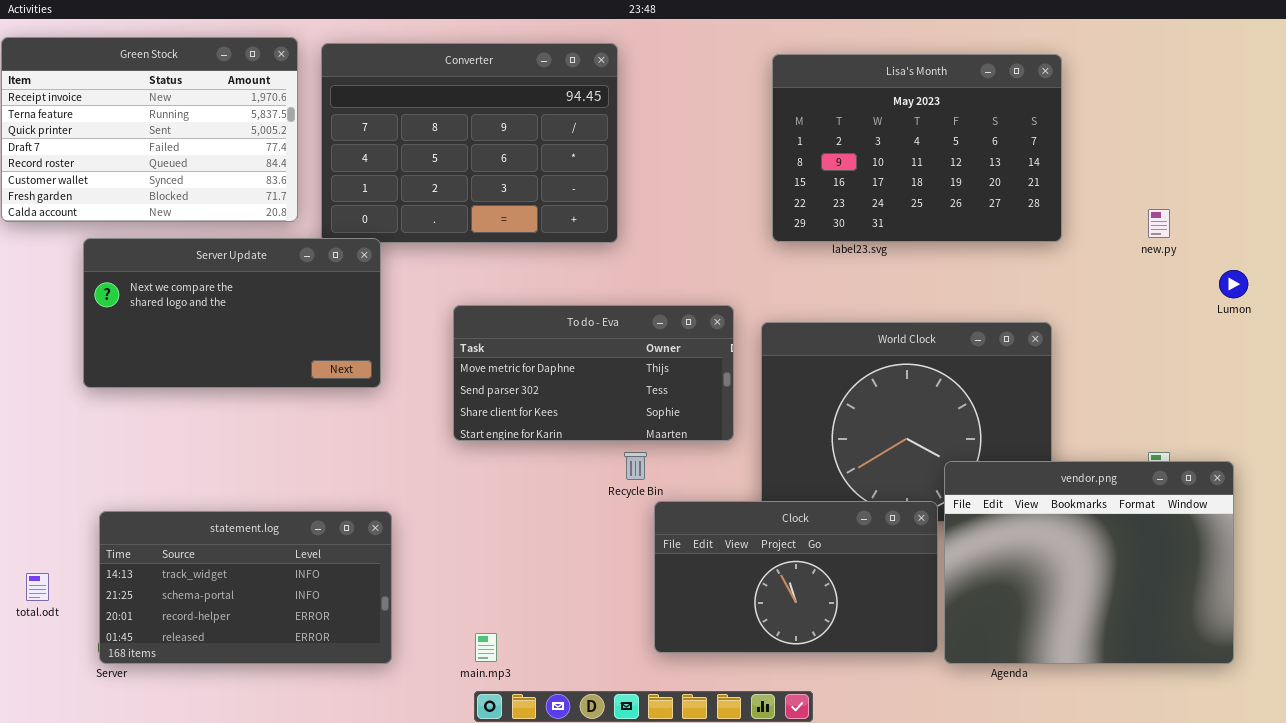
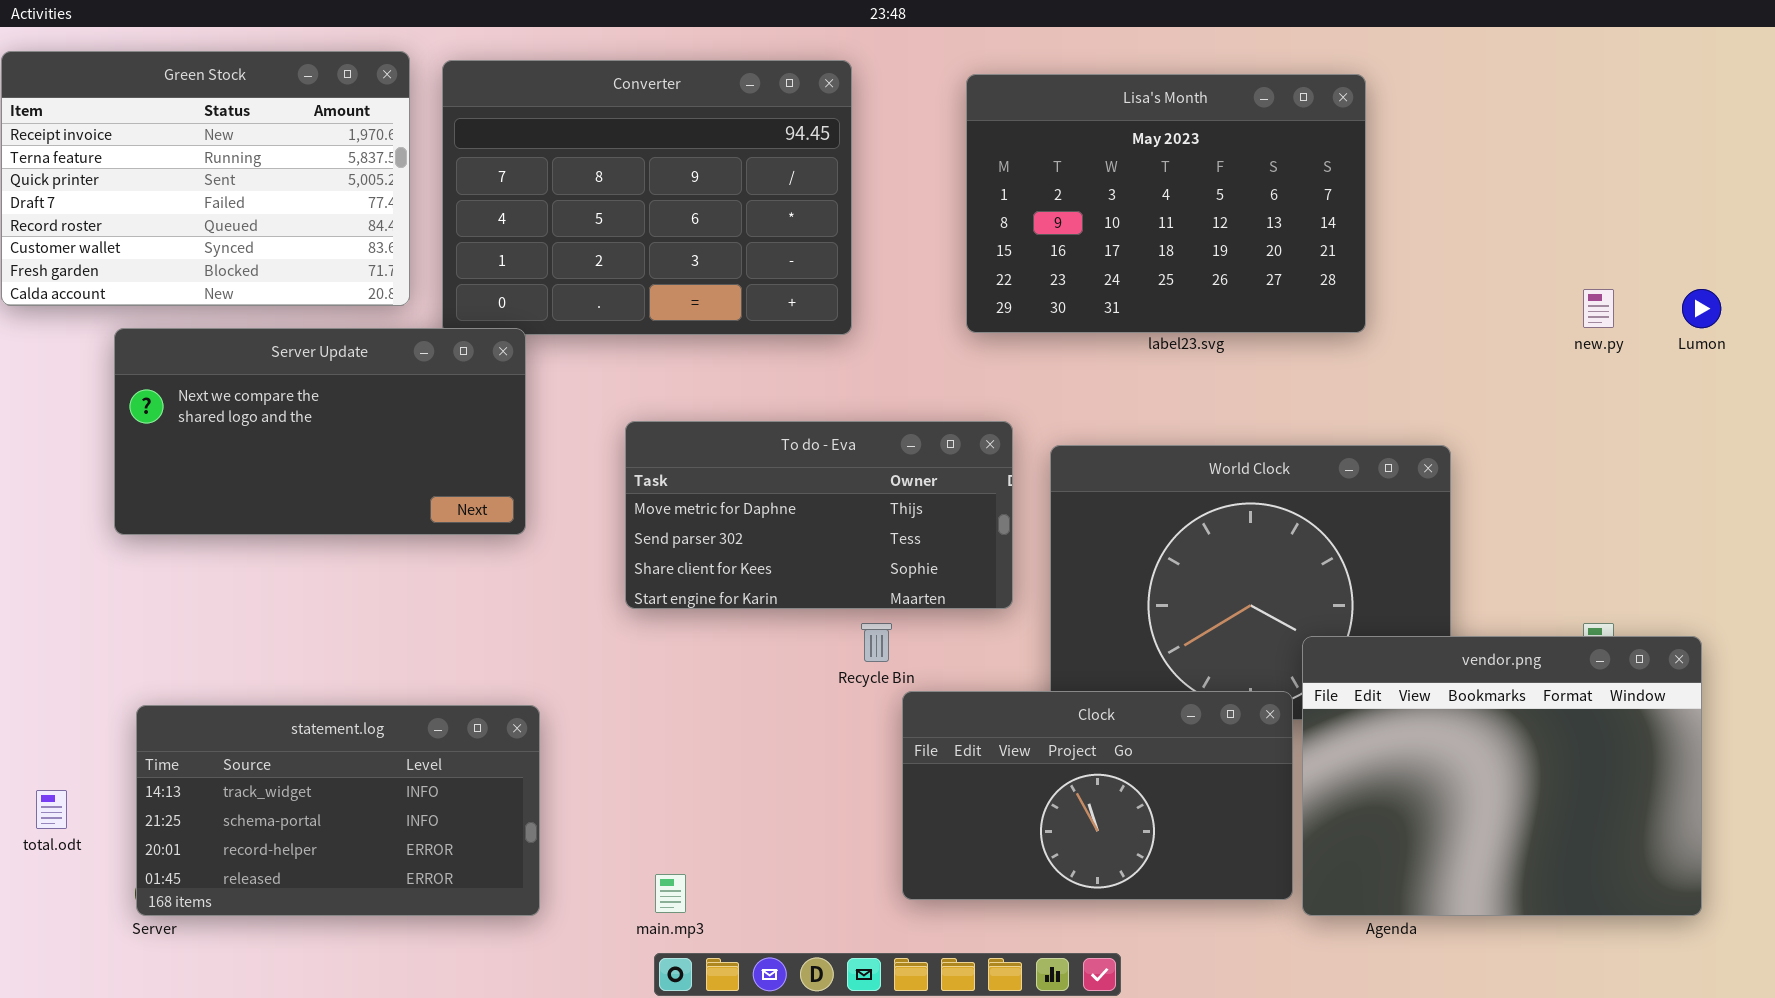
Lisa's Month: [772,54,1062,242] -> [966,74,1366,333], moved
Lumon: [1219,270,1248,298] -> [1682,289,1721,328], moved

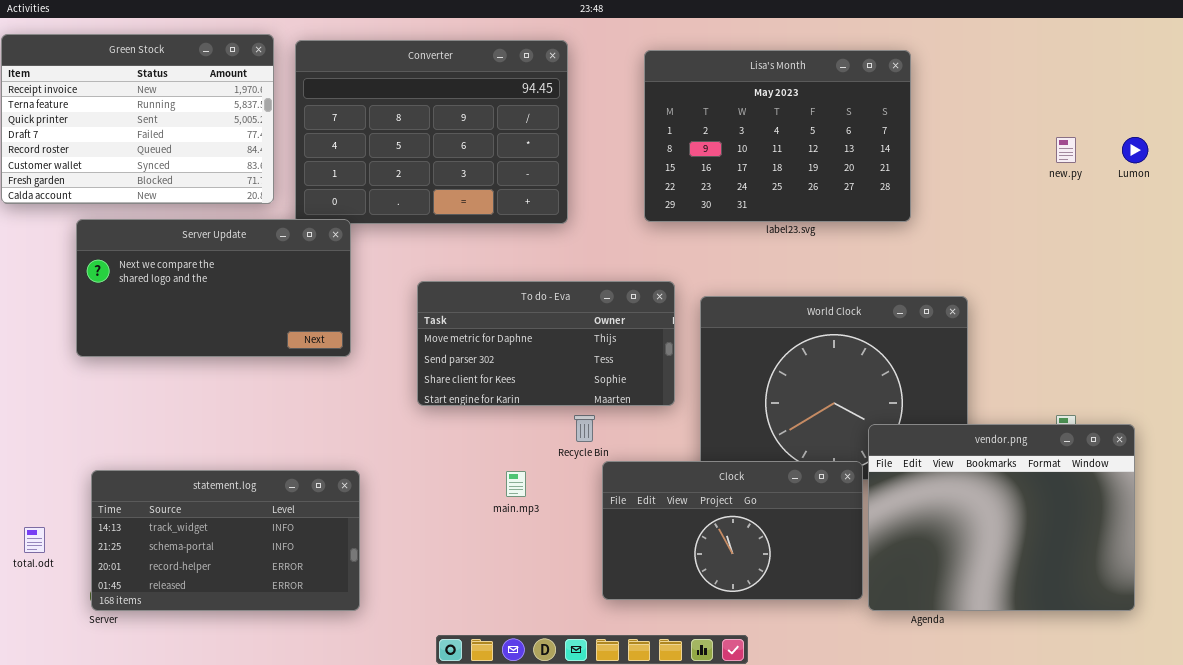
new.py: [1583,289,1614,328] -> [1056,137,1076,163], moved
Lumon: [1682,289,1721,328] -> [1122,137,1148,163], moved
main.mp3: [655,874,686,913] -> [506,471,526,497], moved

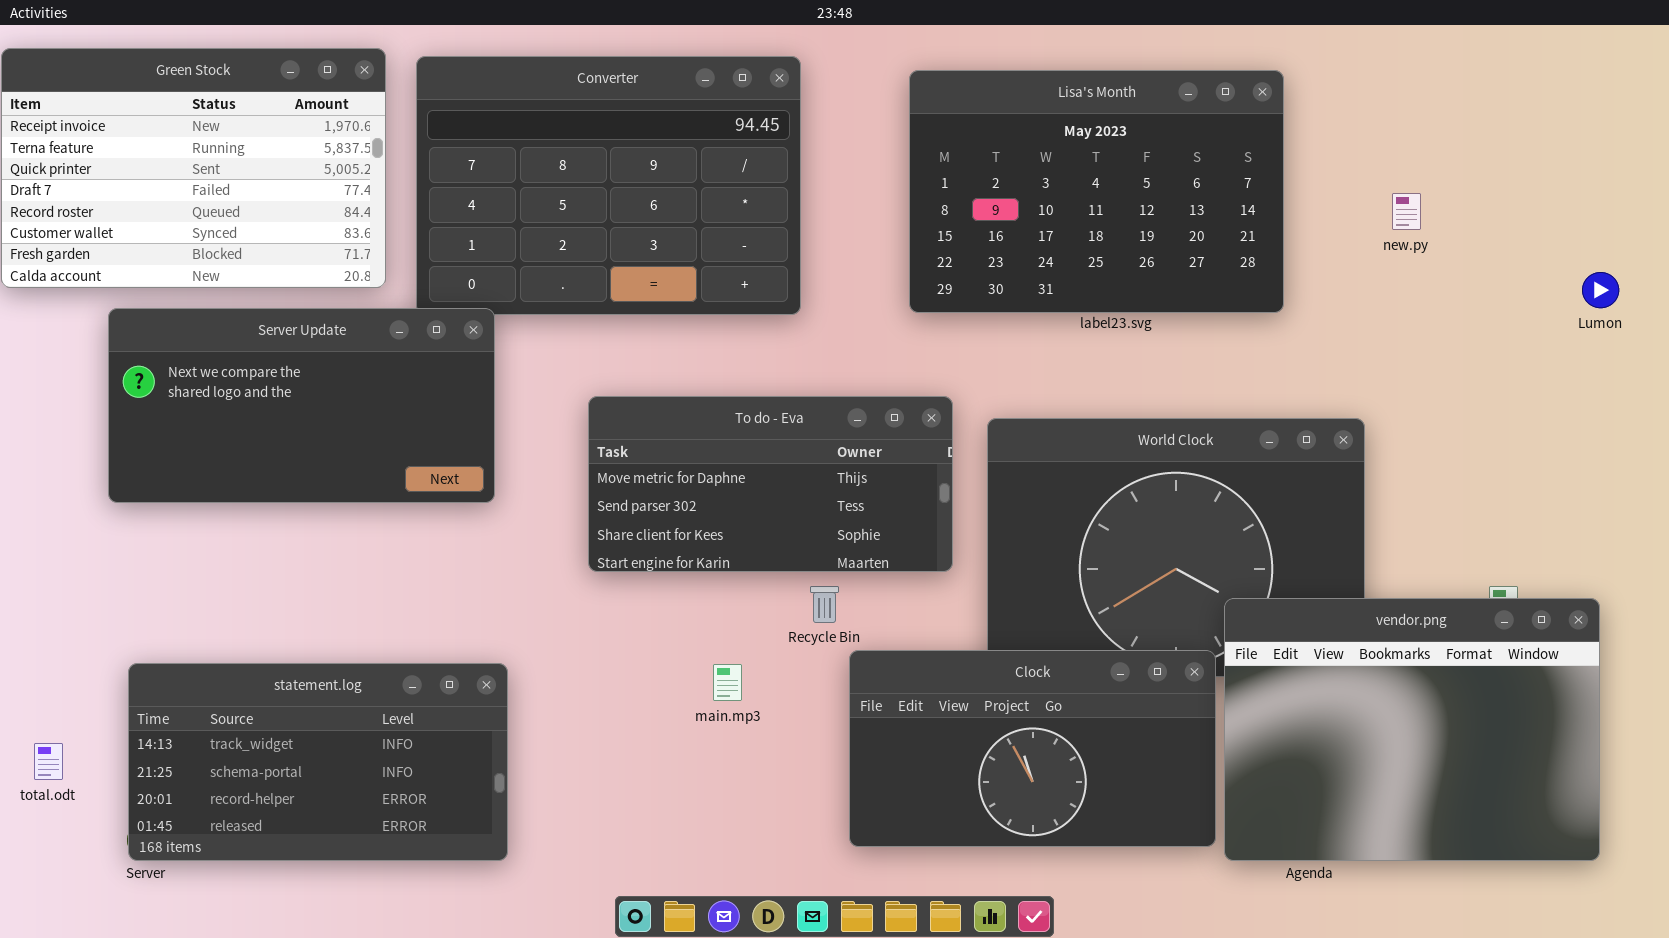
new.py: [1056,137,1076,163] -> [1392,193,1421,230], moved
Lumon: [1122,137,1148,163] -> [1582,272,1619,308], moved

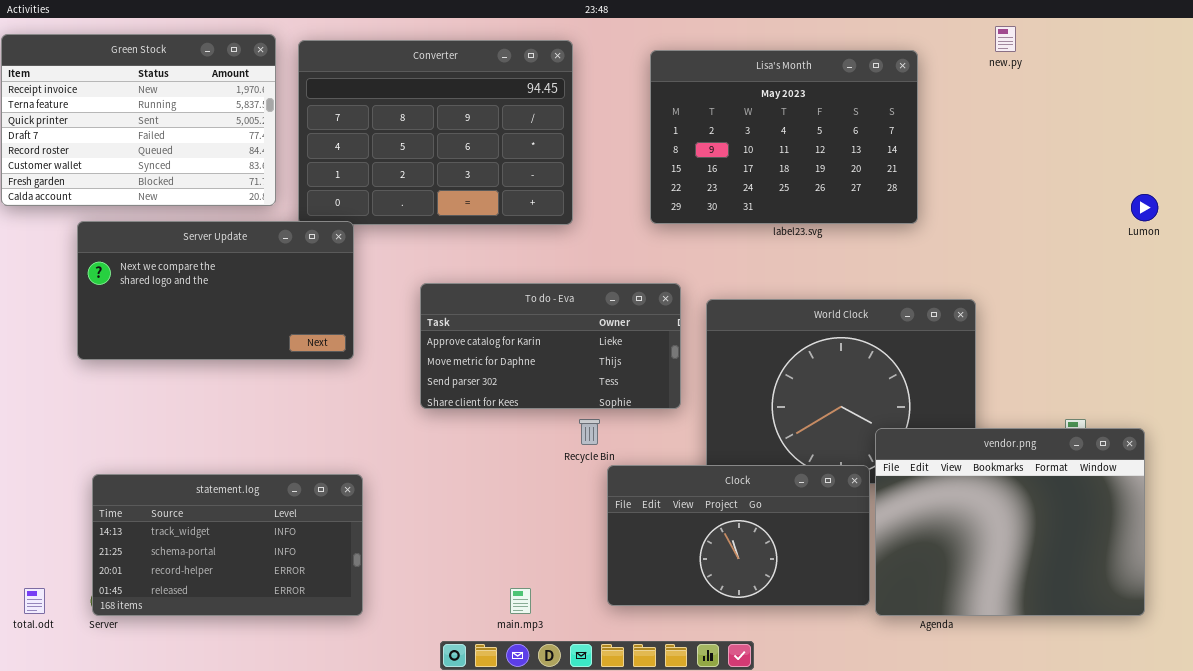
new.py: [1392,193,1421,230] -> [995,26,1016,52], moved
To do - Eva: [588,396,953,572] -> [420,283,681,409], scrolled up 1 row
main.mp3: [713,664,742,701] -> [510,588,531,614], moved
total.odt: [34,743,63,780] -> [24,588,45,614], moved

